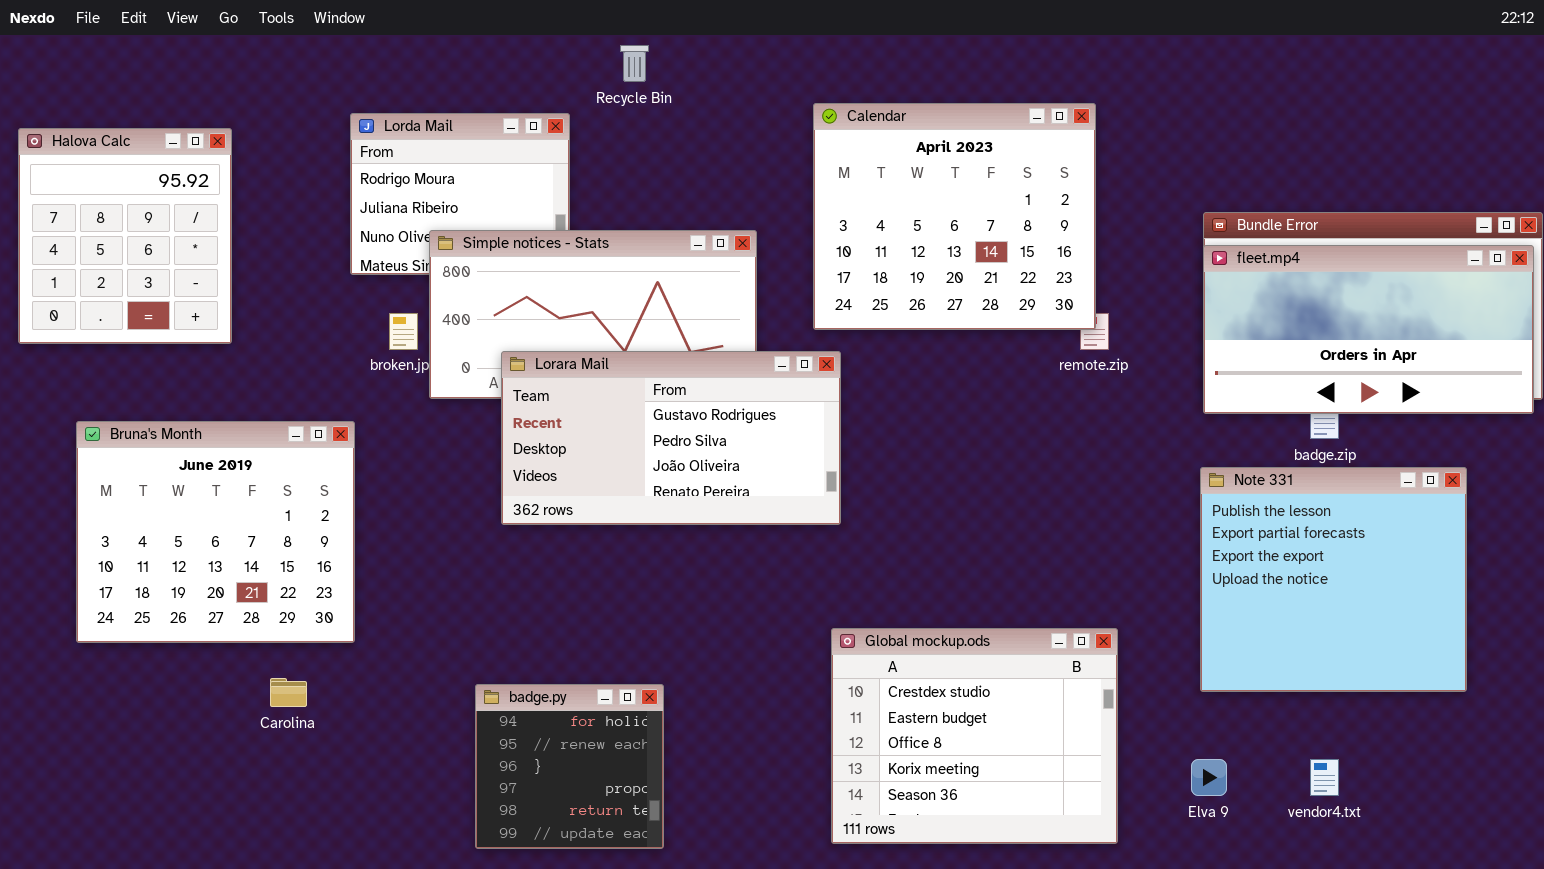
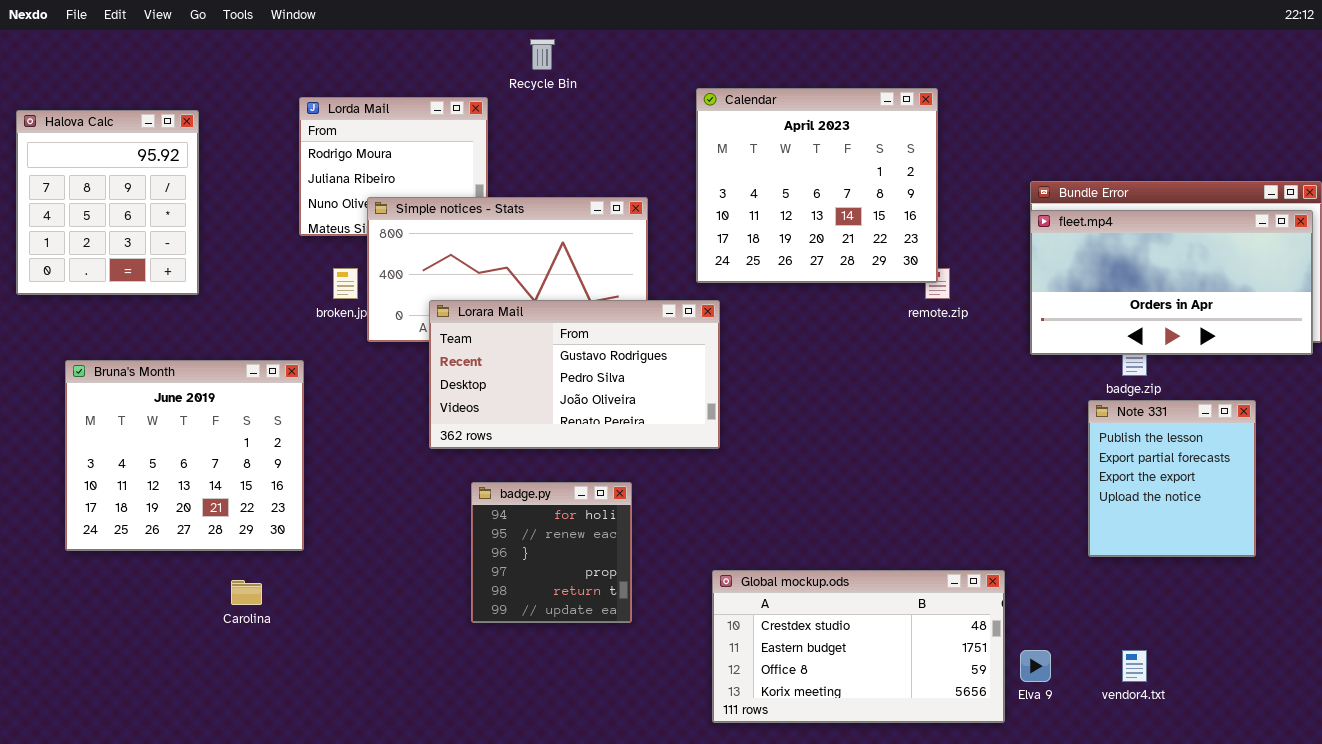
Note 331: [1200,467,1467,692] -> [1088,400,1256,557], resized
Global mockup.ods: [831,628,1118,844] -> [712,570,1005,723], resized
badge.py: [475,684,664,849] -> [471,482,632,623], moved

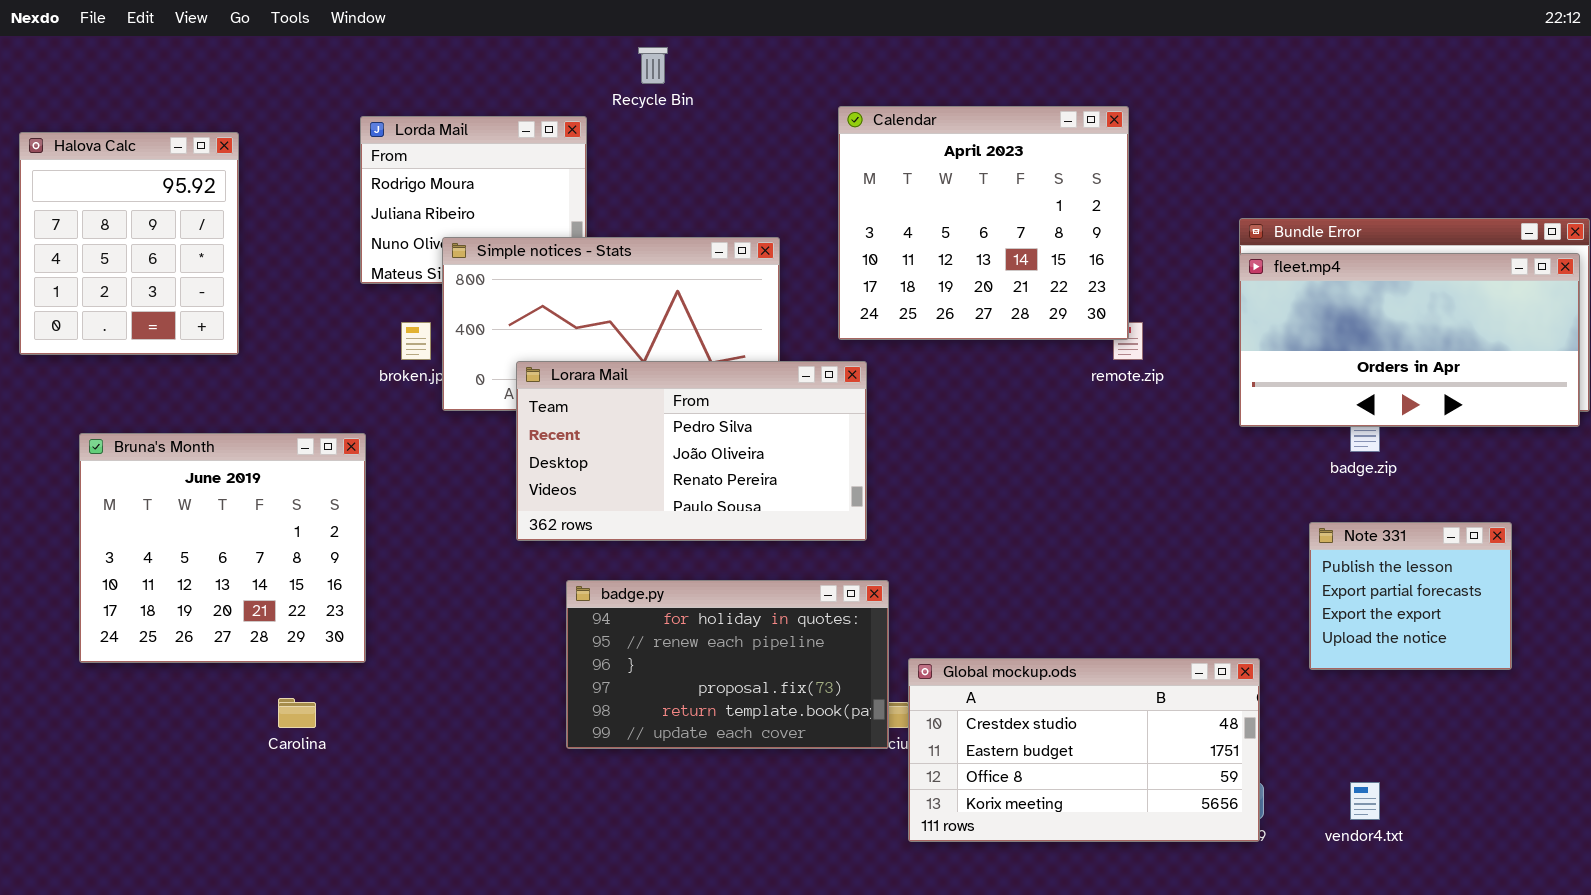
Lorara Mail: [429,300,720,449] -> [516,361,867,541], scrolled down 1 row
Note 331: [1088,400,1256,557] -> [1309,522,1512,670], resized
badge.py: [471,482,632,623] -> [566,580,889,749], resized
Global mockup.ods: [712,570,1005,723] -> [908,658,1260,842], moved

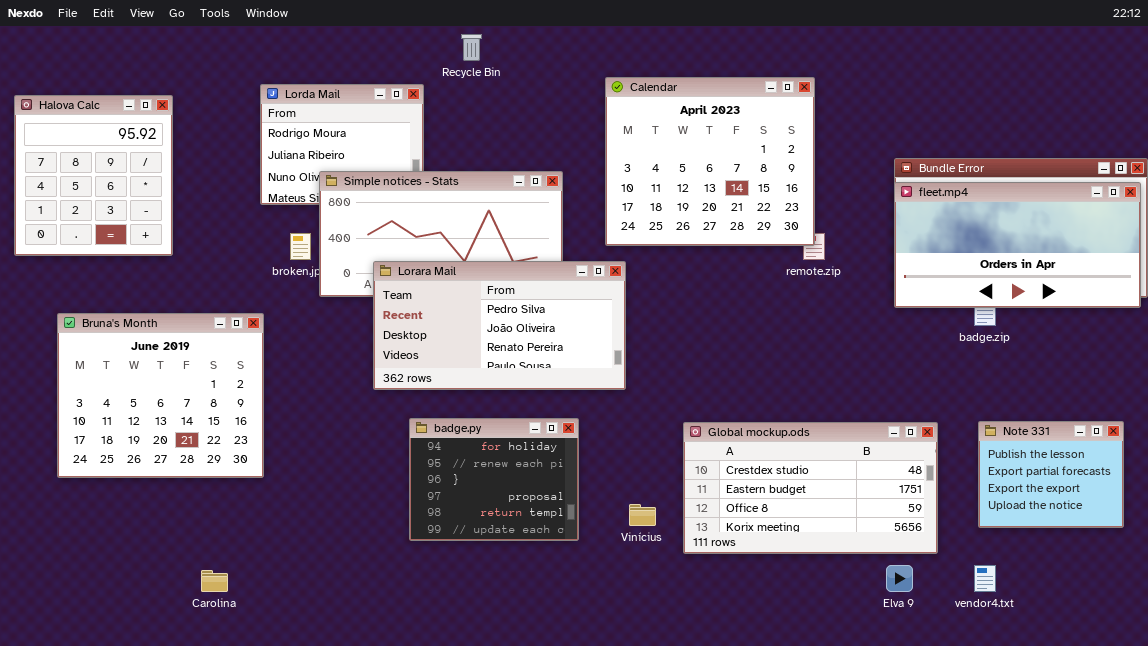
Note 331: [1309,522,1512,670] -> [978,421,1124,528], moved
badge.py: [566,580,889,749] -> [409,418,579,541], resized
Global mockup.ods: [908,658,1260,842] -> [683,422,938,554], moved
Carolina: [278,698,316,728] -> [201,570,228,592], moved

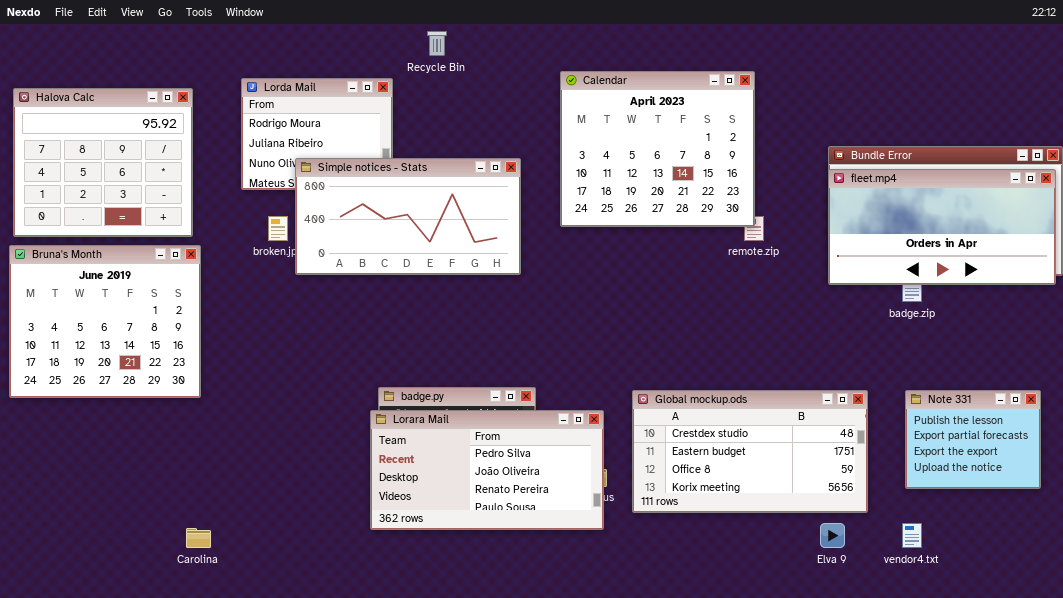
Halova Calc: [14,95,173,256] -> [13,88,193,237], resized
Lorara Mail: [373,261,626,390] -> [370,410,604,530], moved
Bruna's Month: [57,313,264,478] -> [9,245,201,398], moved

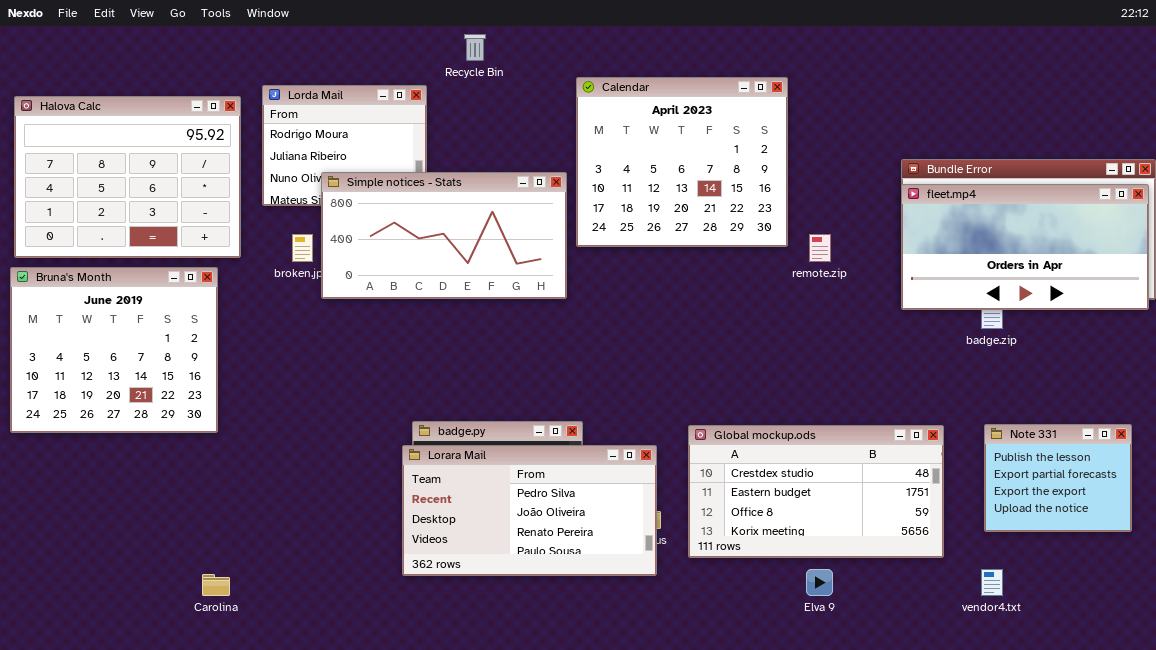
Calendar: [560,71,755,227] -> [576,77,788,247], moved
Halova Calc: [13,88,193,237] -> [14,96,241,258], resized
Elva 9: [820,523,845,548] -> [806,569,833,596], moved

